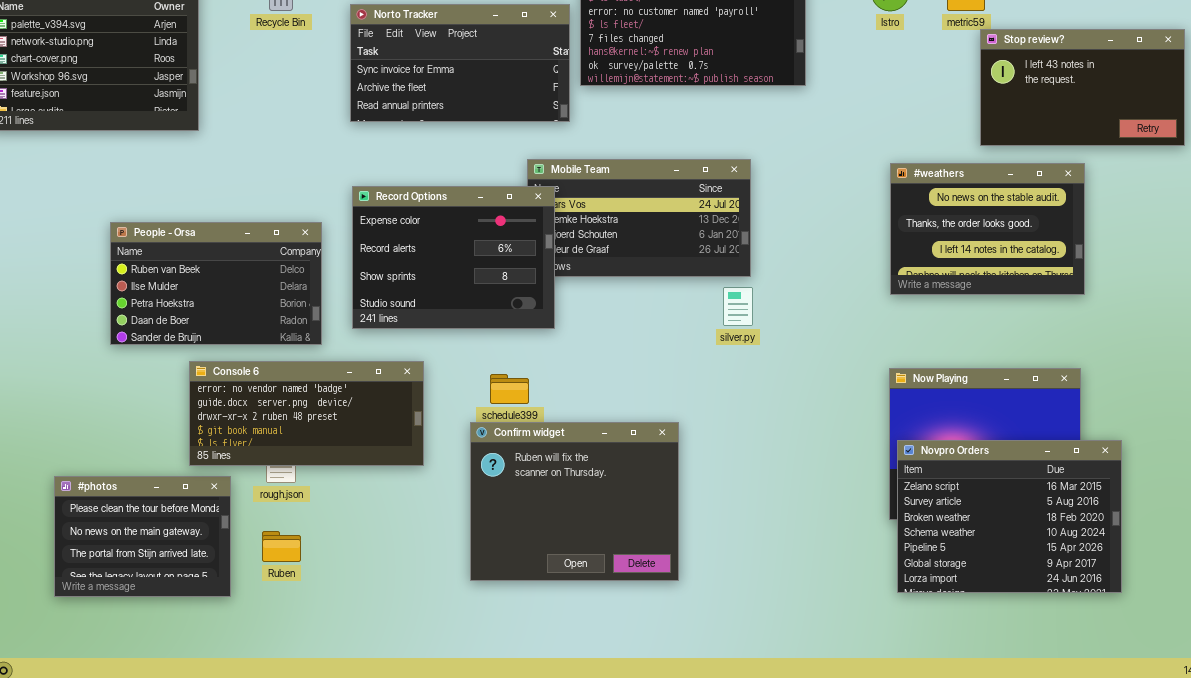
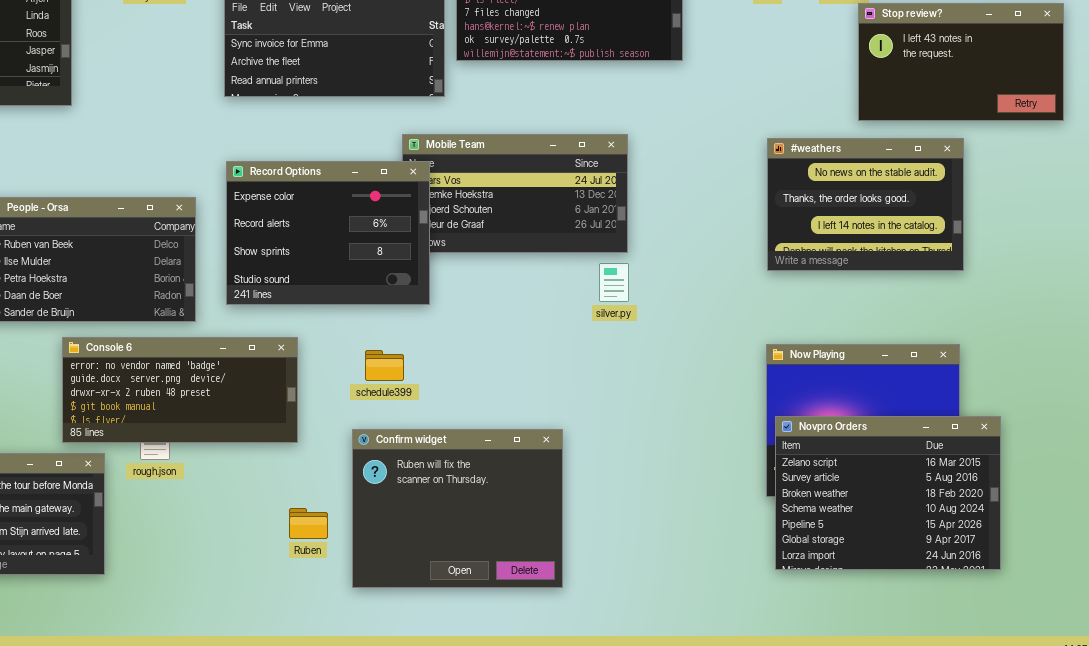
Confirm widget: [470,422,679,581] -> [352,429,563,588], moved
Ruben: [262,531,301,562] -> [289,508,328,539], moved

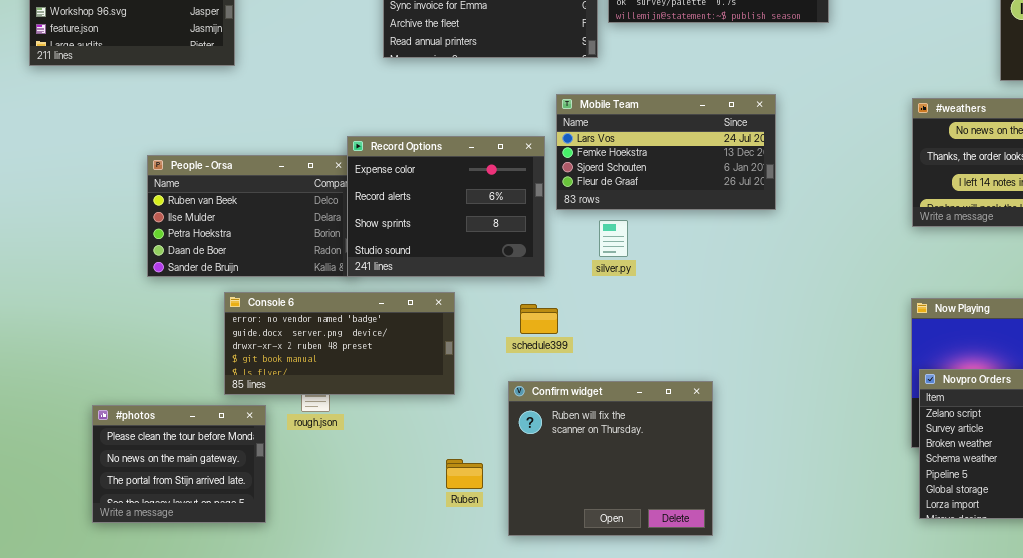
Record Options: [226,161,430,305] -> [347,136,545,277], moved
silver.py: [599,263,629,302] -> [599,220,628,257], moved

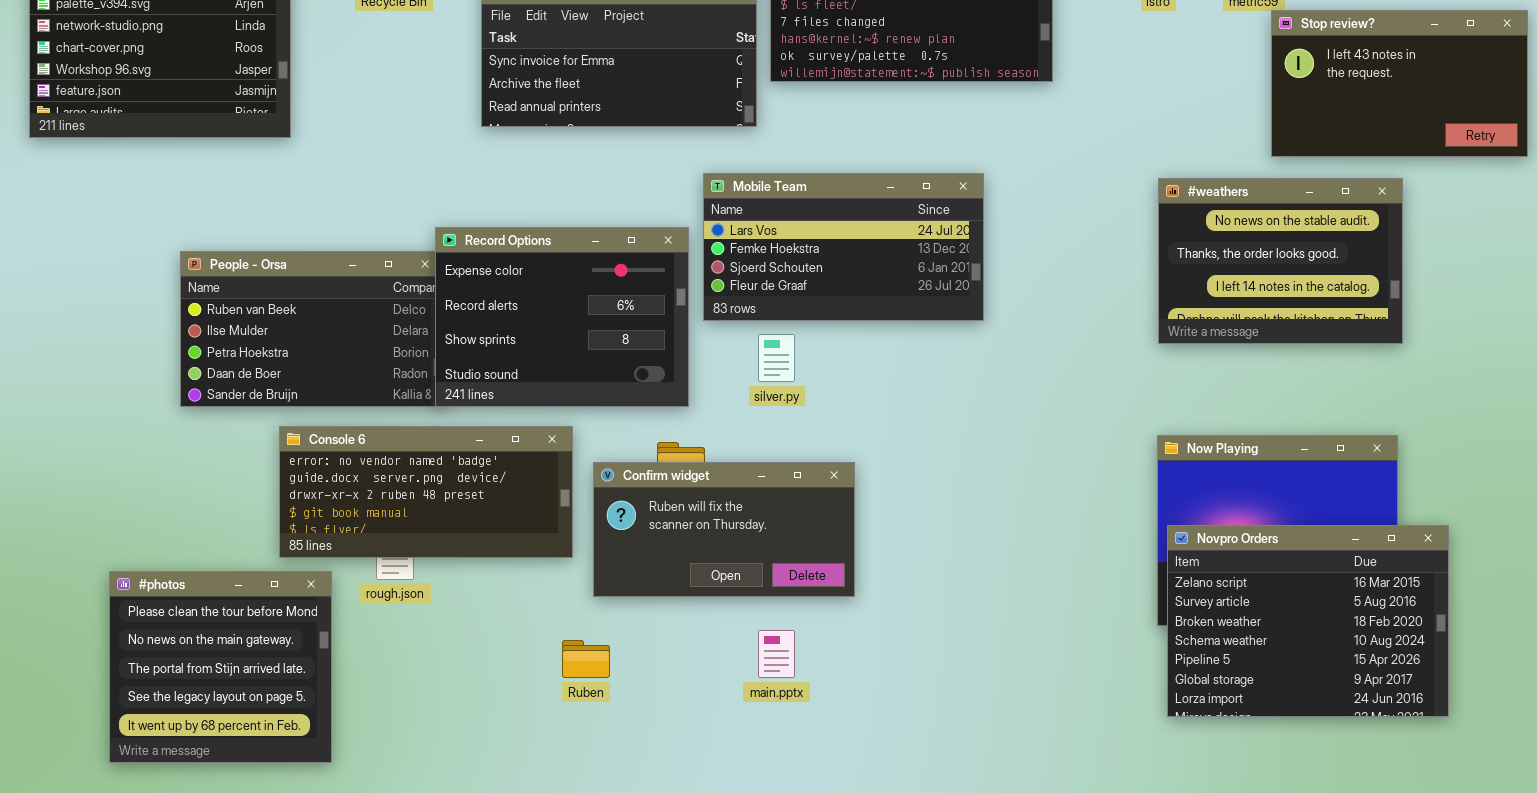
Confirm widget: [508,381,713,536] -> [593,462,855,597], moved, resized
#photos: [92,405,266,523] -> [109,571,332,763], resized

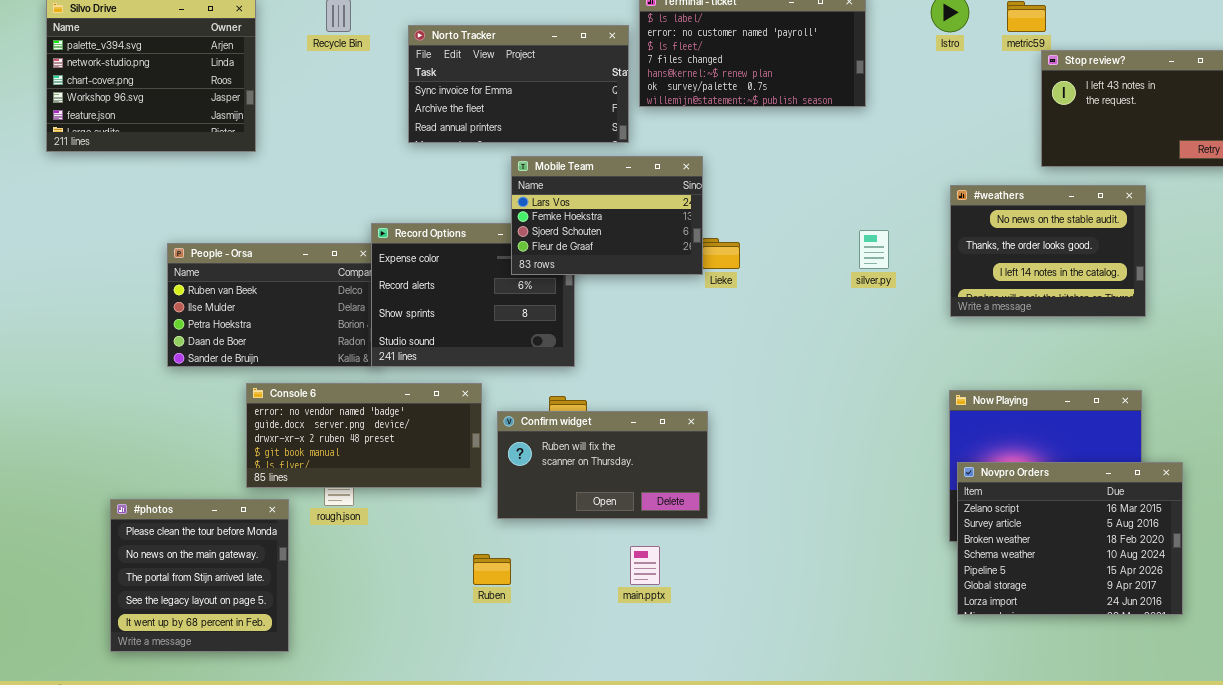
Mobile Team: [703,173,984,321] -> [511,156,703,275], moved, resized
silver.py: [758,334,795,382] -> [859,230,889,269], moved

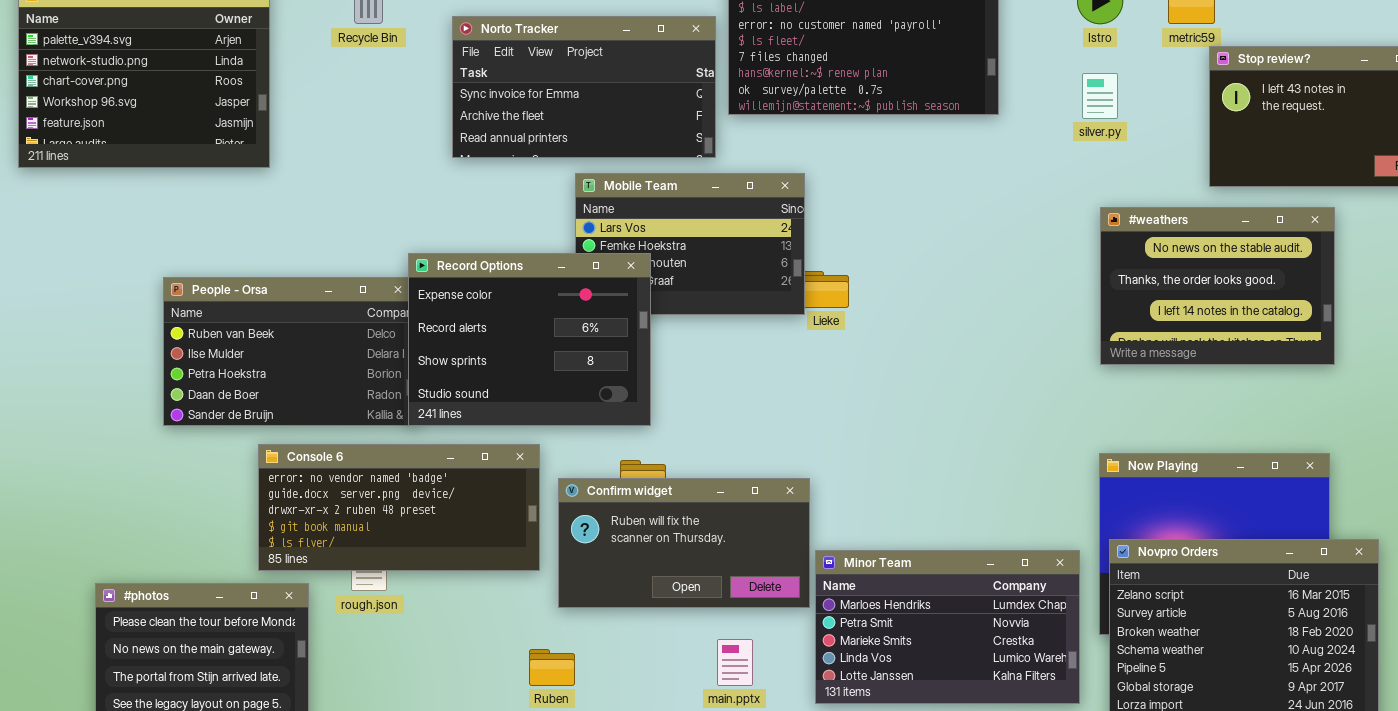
Record Options: [371,223,575,367] -> [408,253,651,426], raised
silver.py: [859,230,889,269] -> [1082,73,1118,119], moved
Minor Team: none -> [815,550,1080,704], opened

